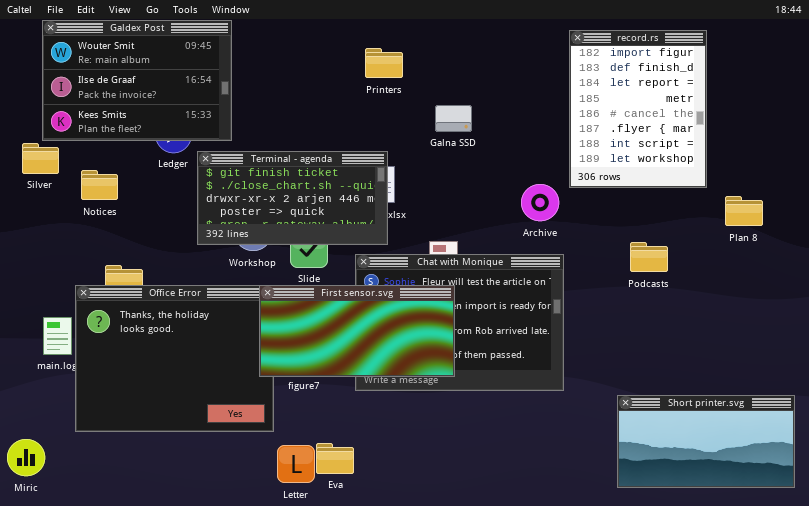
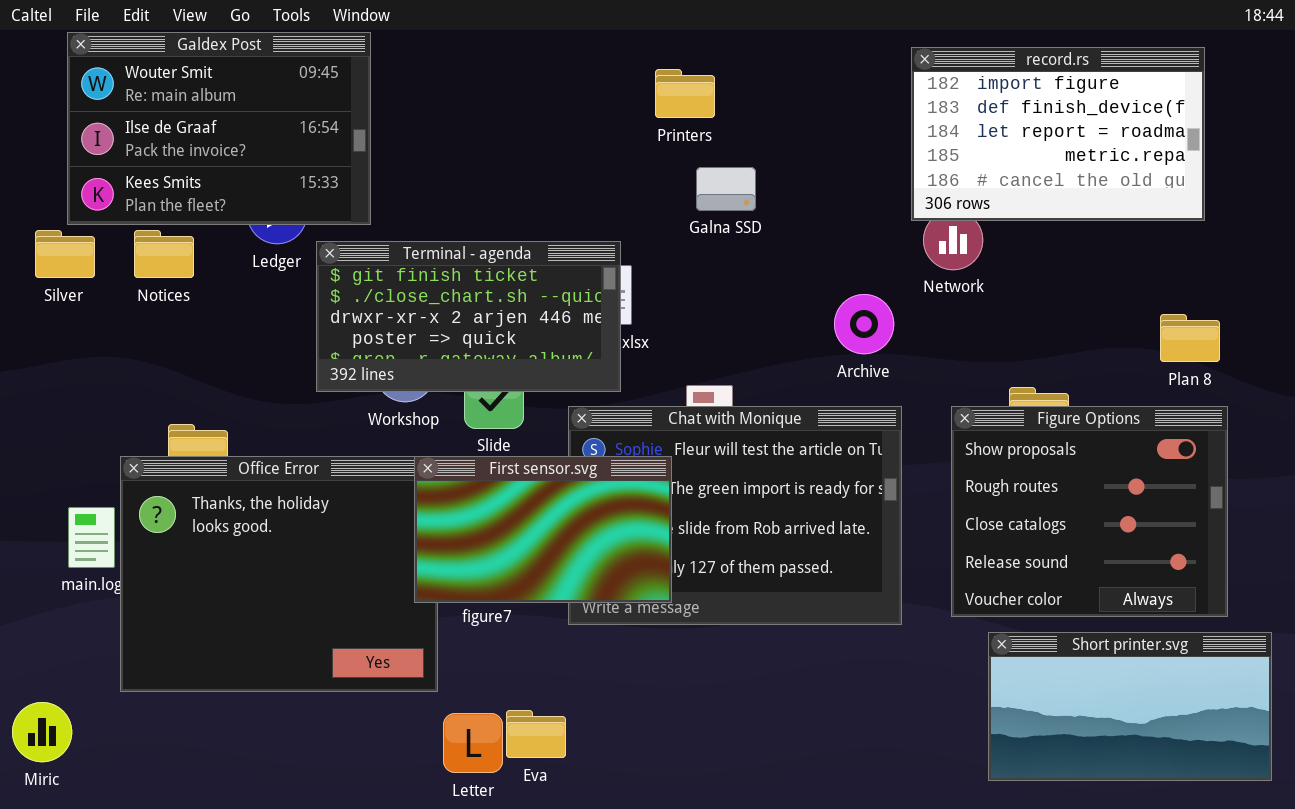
record.rs: [569,30,707,188] -> [911,47,1205,221], resized
Printers: [365,48,403,78] -> [655,69,715,118], moved
Notices: [81,170,118,200] -> [134,230,194,278], moved
Figure Options: none -> [951,406,1228,617], opened
First sensor.svg: [259,285,455,377] -> [414,456,672,603], resized

